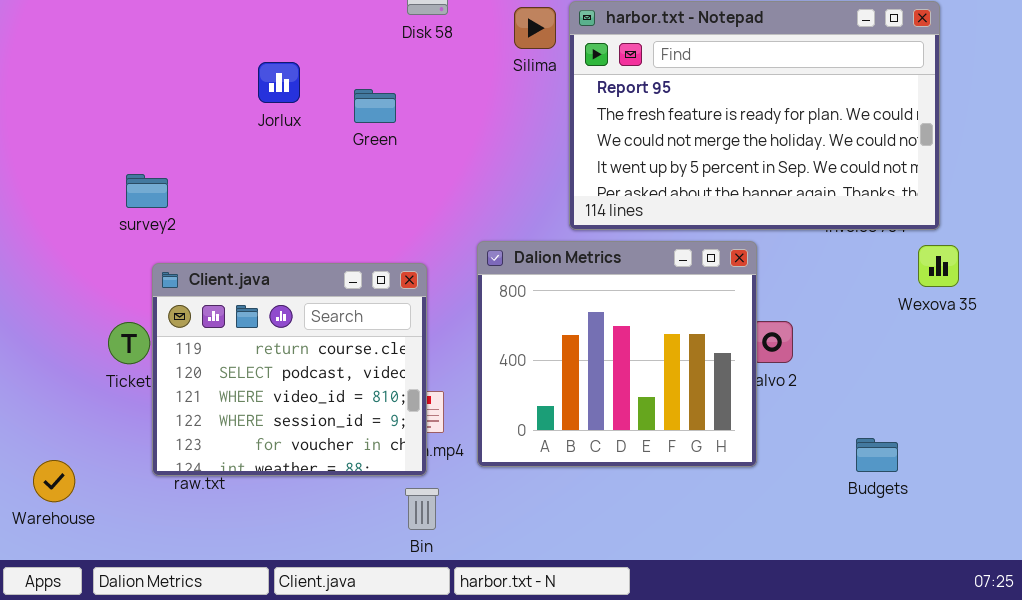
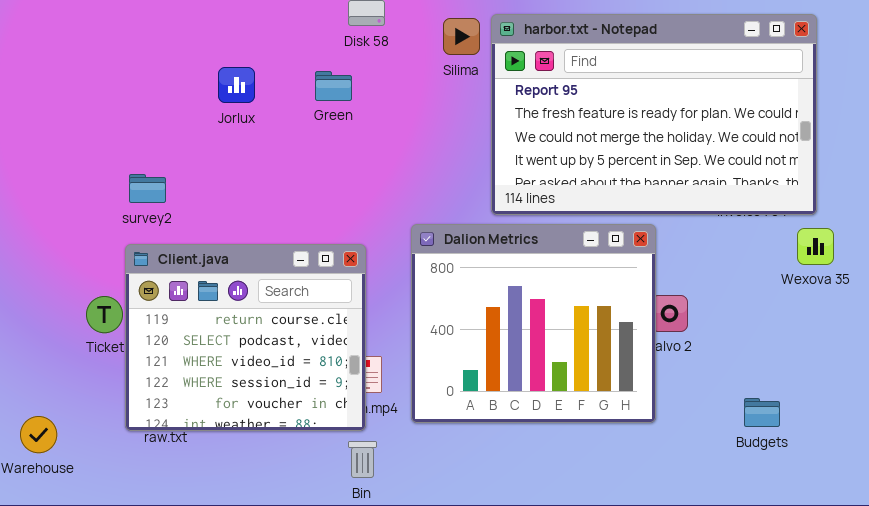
Green: [354,89,396,123] -> [315,71,352,101], moved
survey2: [126,174,168,208] -> [129,174,166,203], moved

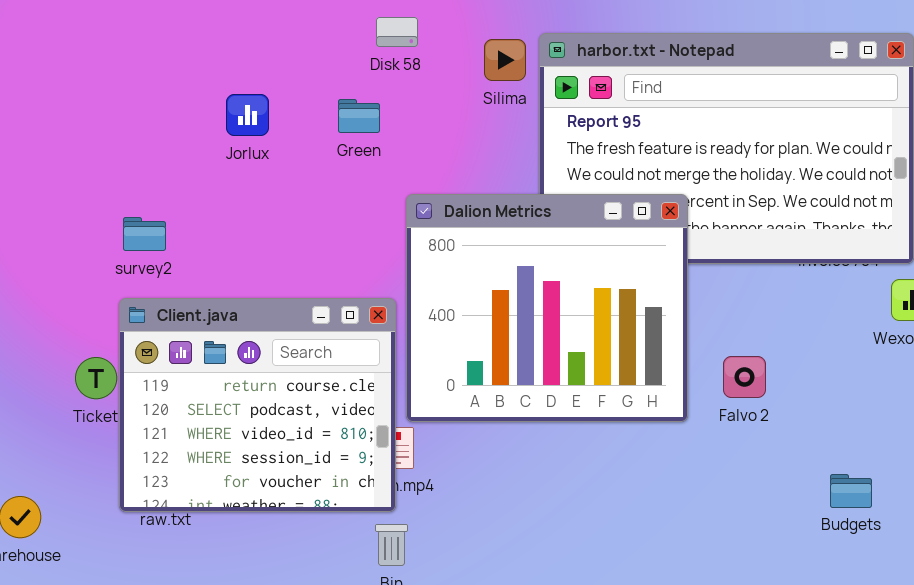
Dalion Metrics: [411,224,656,423] -> [406,194,688,422], moved

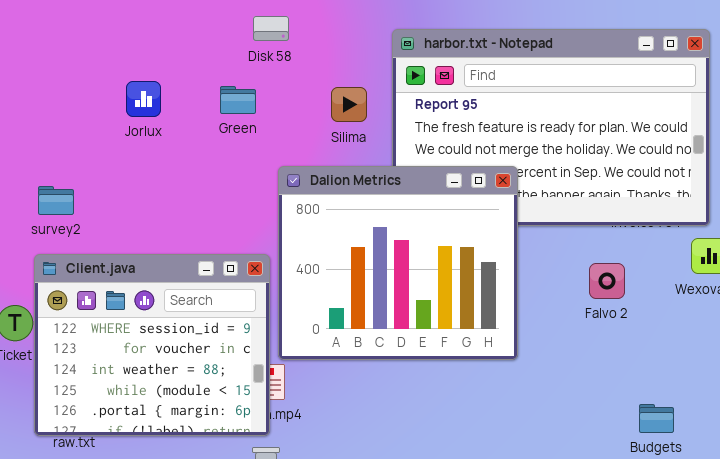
Silima: [484,39,526,81] -> [331,87,367,122], moved
Client.java: [119,298,396,512] -> [34,254,270,436], scrolled down 3 rows
Falvo 2: [723,356,766,398] -> [589,263,625,299], moved

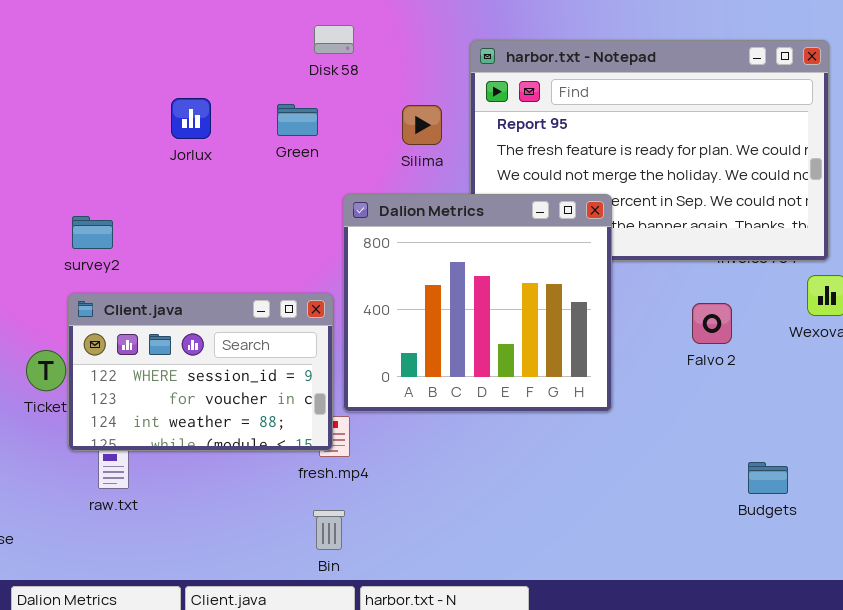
Client.java: [34,254,270,436] -> [68,293,333,451], resized

